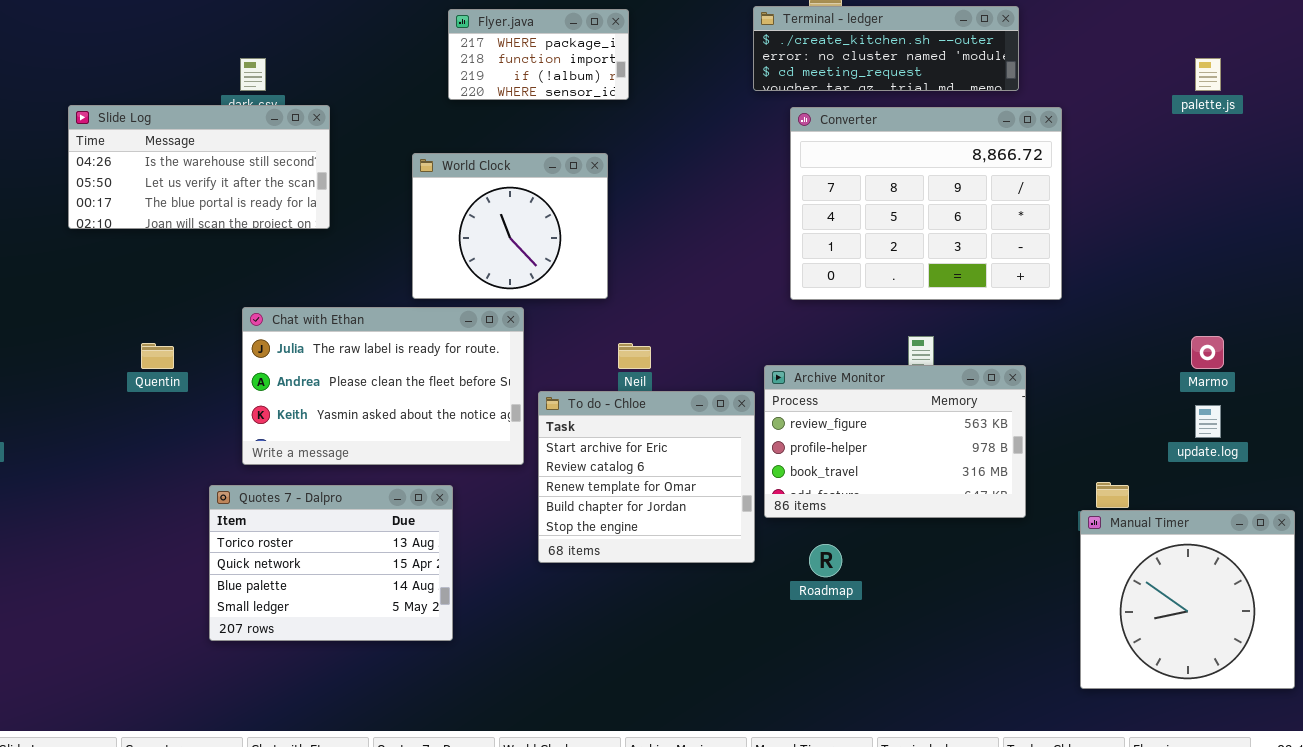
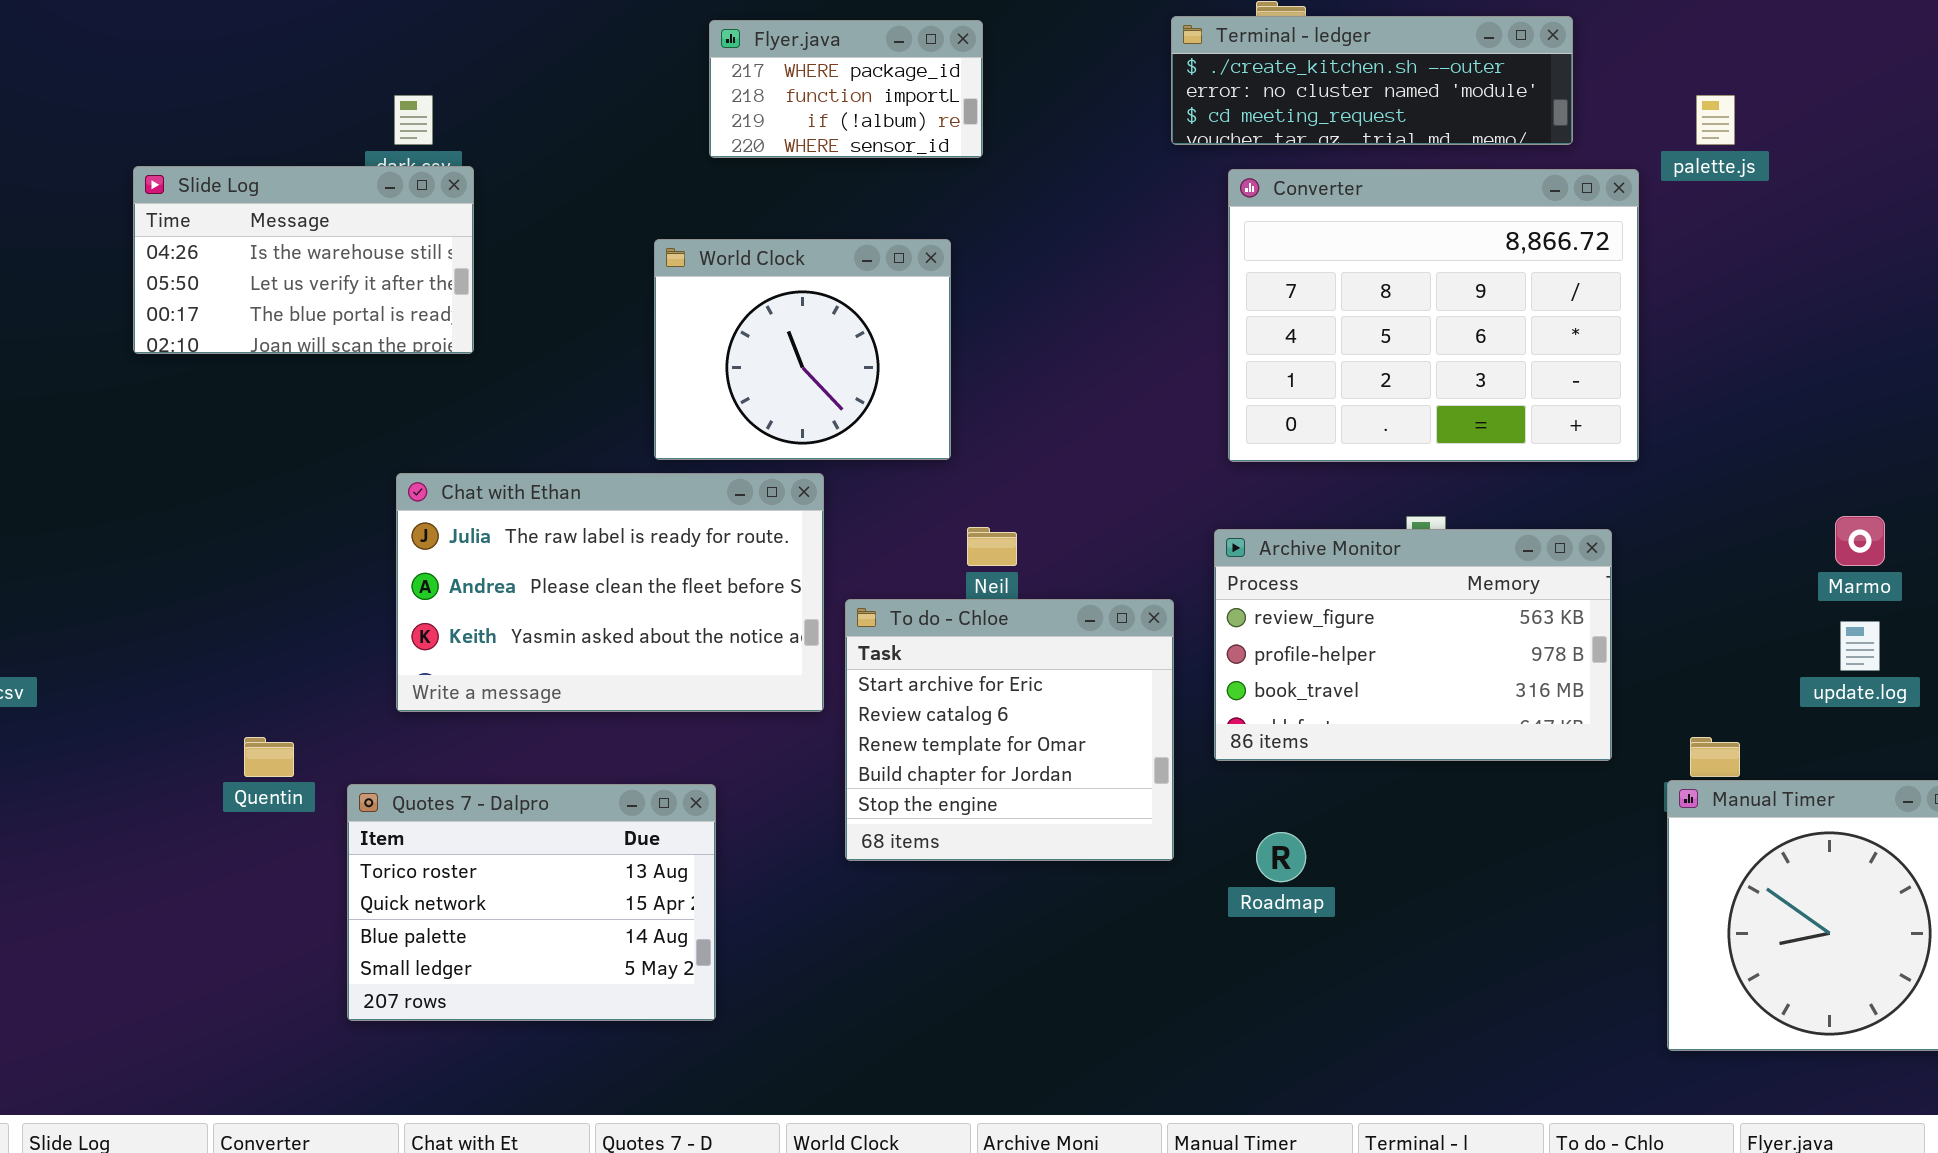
palette.js: [1195,58,1221,91] -> [1696,95,1735,145], moved
Slide Log: [68,105,330,229] -> [133,166,474,354], resized
Quentin: [141,343,174,369] -> [244,737,294,777], moved
Archive Monitor: [764,365,1026,518] -> [1214,529,1612,761], moved
Quotes 7 - Dalpro: [209,485,453,641] -> [347,784,716,1021], moved

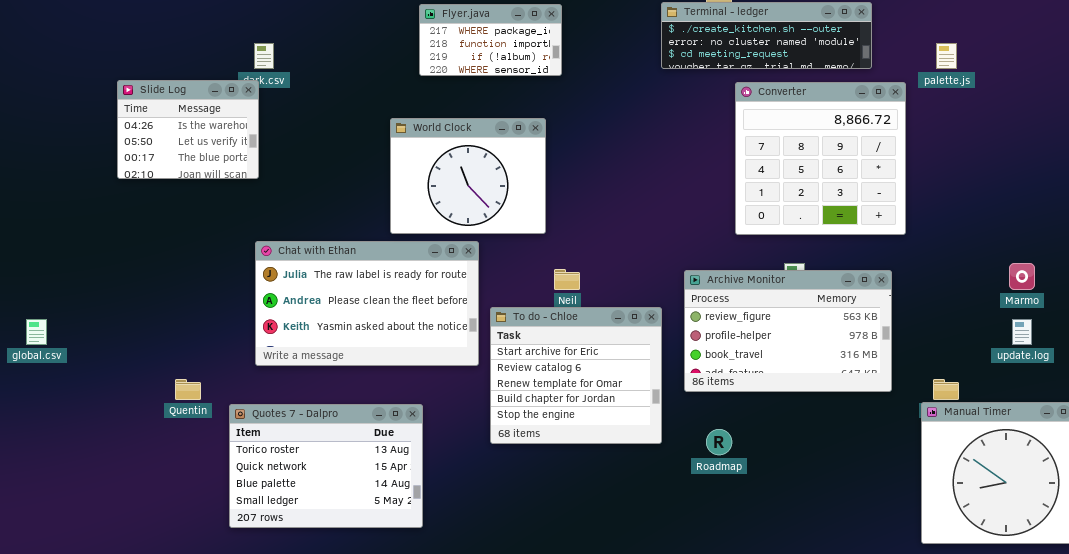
Slide Log: [133,166,474,354] -> [117,80,259,179], resized
Converter: [1228,169,1639,462] -> [735,82,906,235], resized

